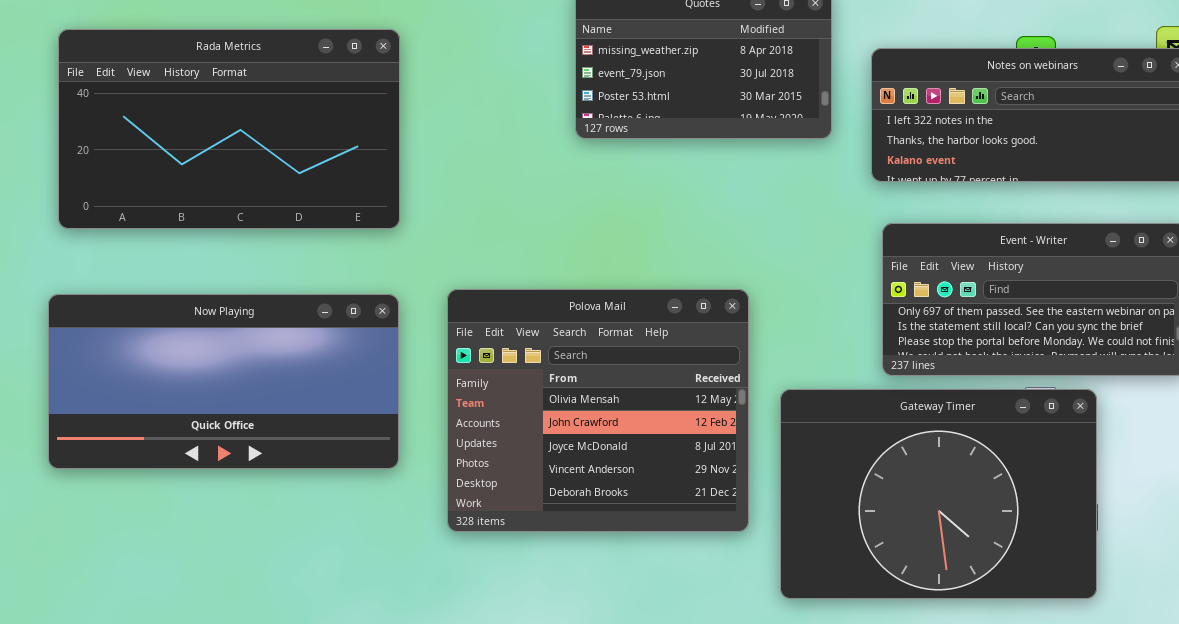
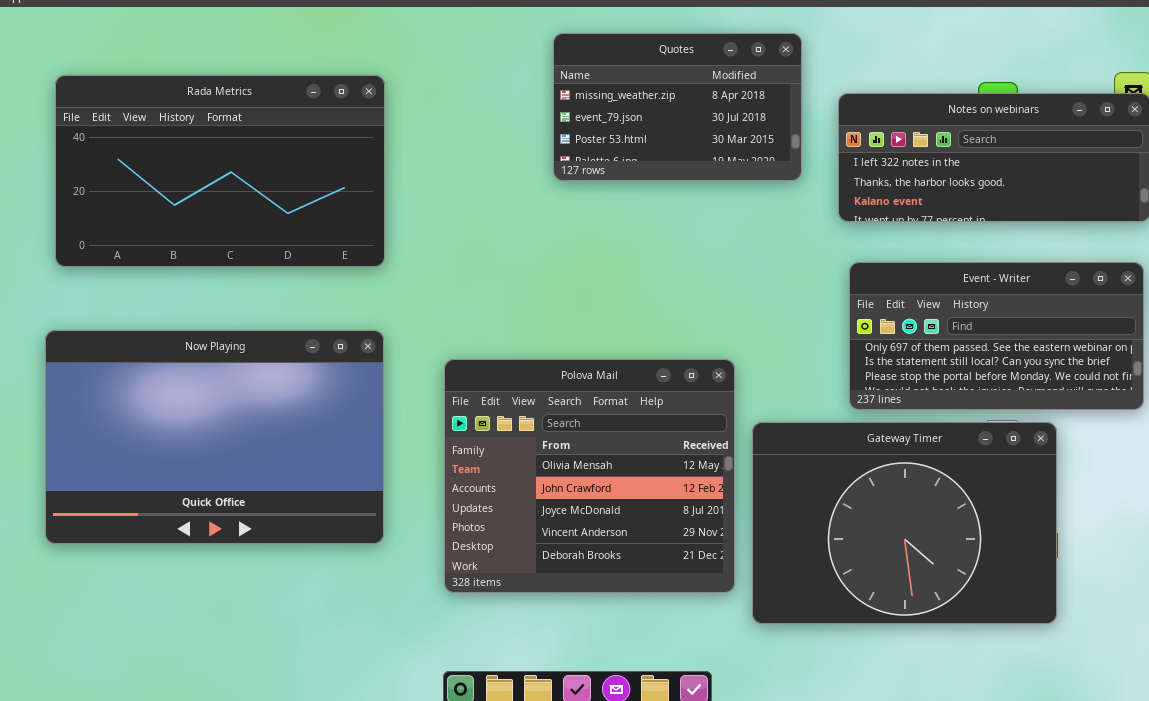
Polova Mail: [447,289,749,532] -> [444,359,735,593], moved
Now Playing: [48,294,399,469] -> [45,330,384,544], resized

